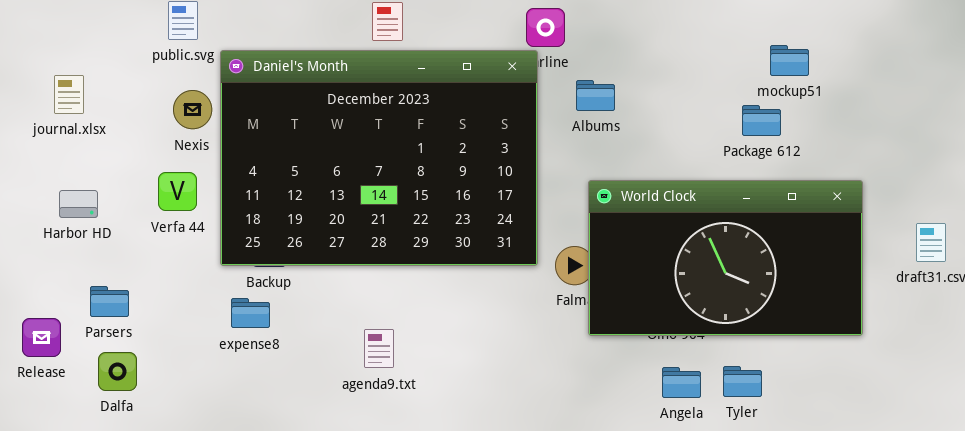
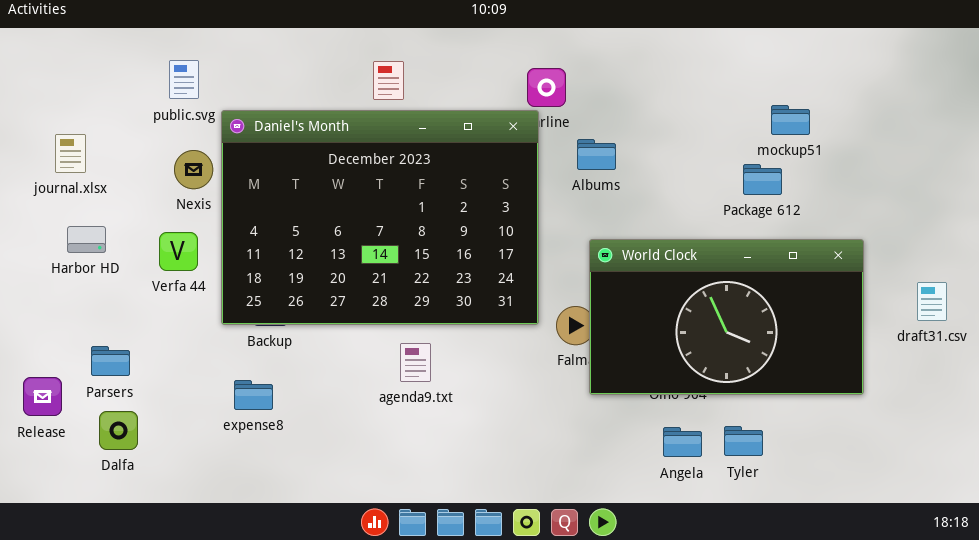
Harbor HD: [59,190,98,218] -> [67,226,106,253], moved
expense8: [231,298,270,328] -> [234,380,273,410], moved
agenda9.txt: [364,329,394,368] -> [400,343,431,382], moved

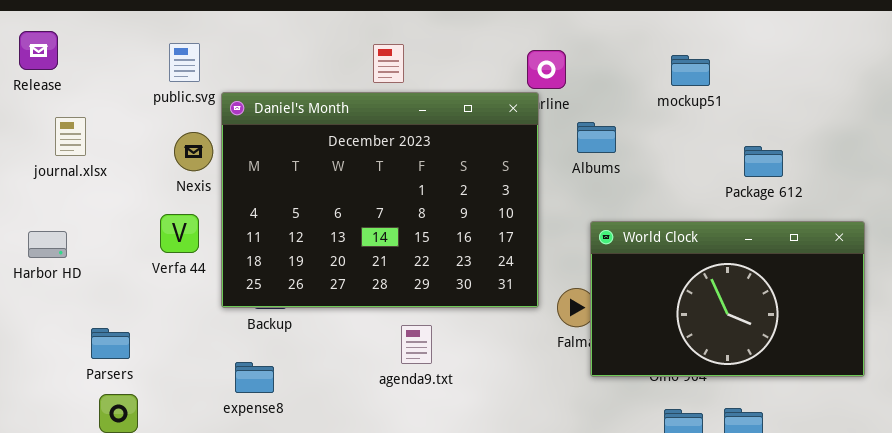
mockup51: [771,105,810,135] -> [671,55,710,86], moved
Harbor HD: [67,226,106,253] -> [28,231,67,258], moved
Release: [23,377,62,416] -> [19,31,58,70], moved

